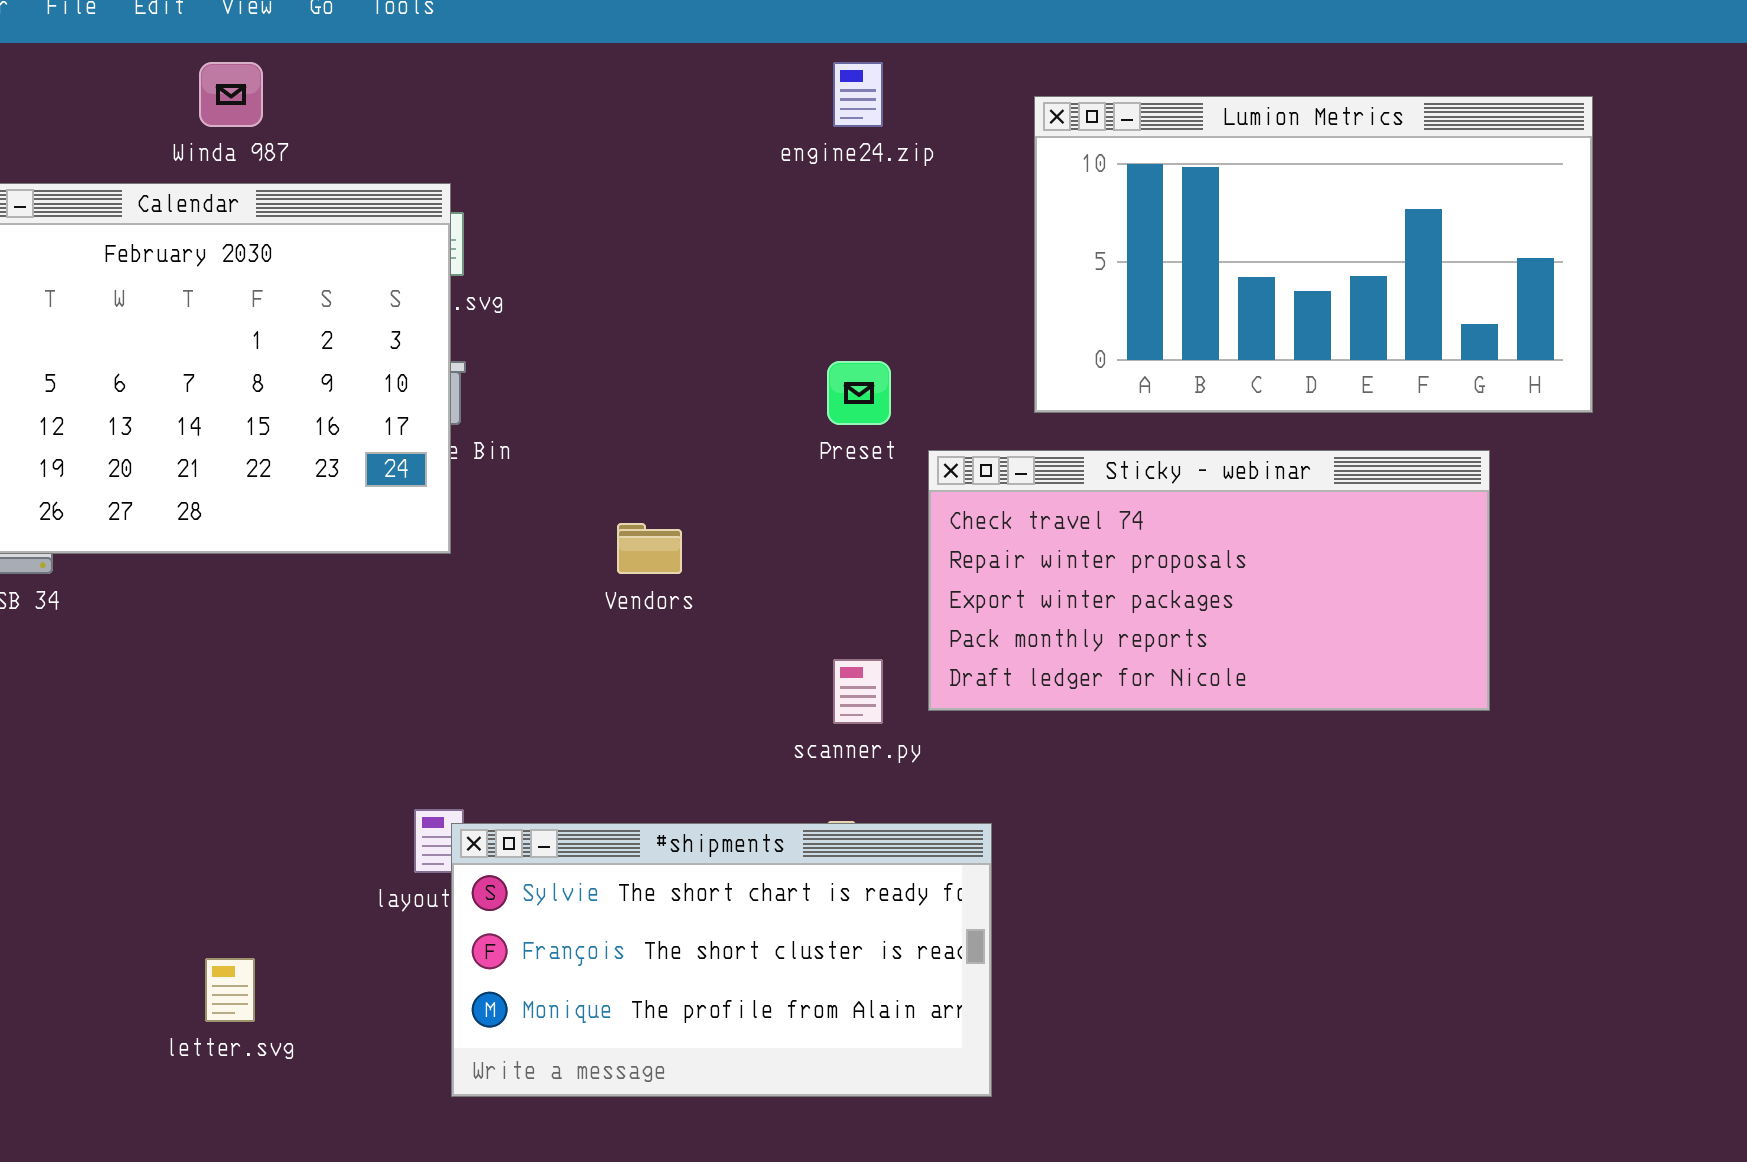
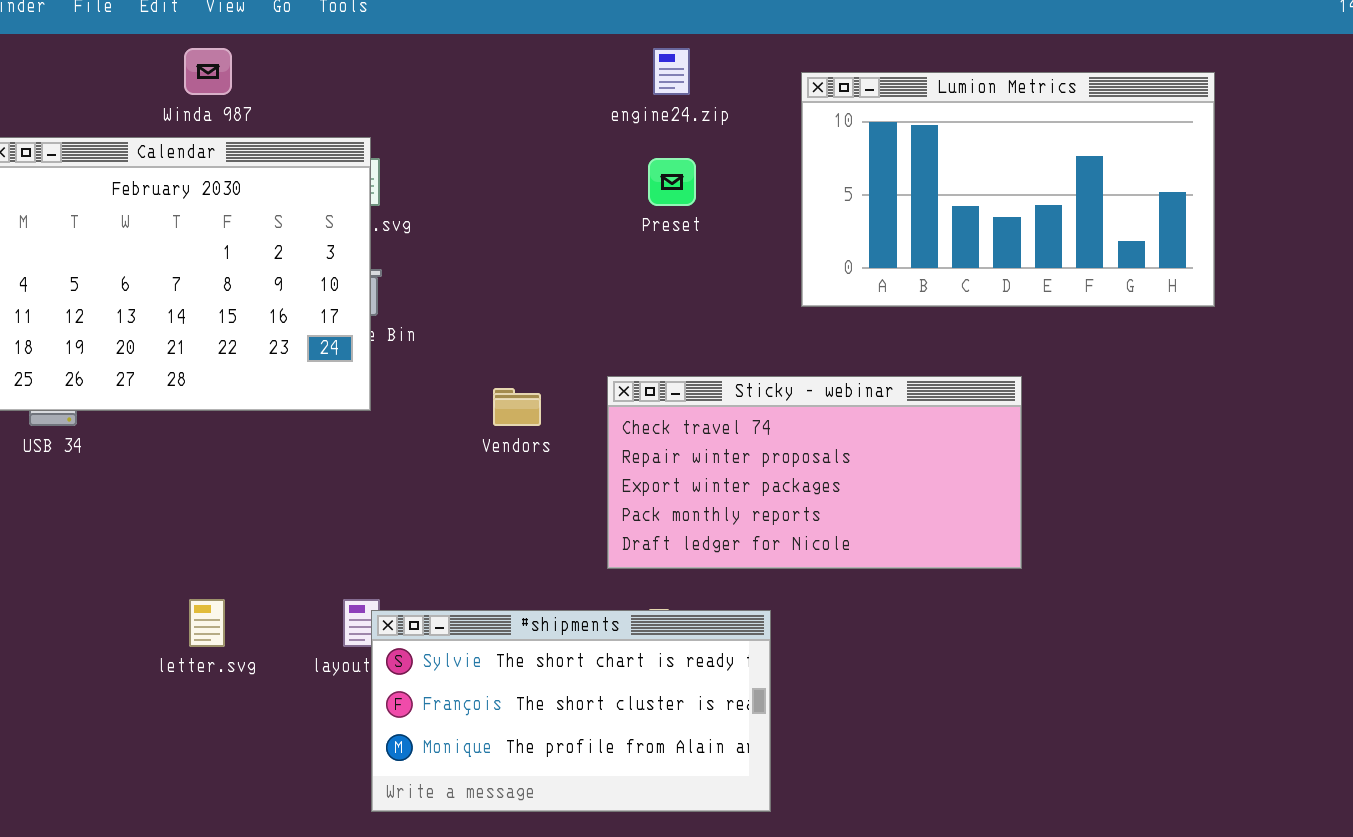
Preset: [827,361,891,425] -> [648,158,696,206], moved
Sticky - webinar: [928,450,1490,711] -> [607,376,1022,569], moved
letter.svg: [205,958,255,1022] -> [189,599,225,647], moved

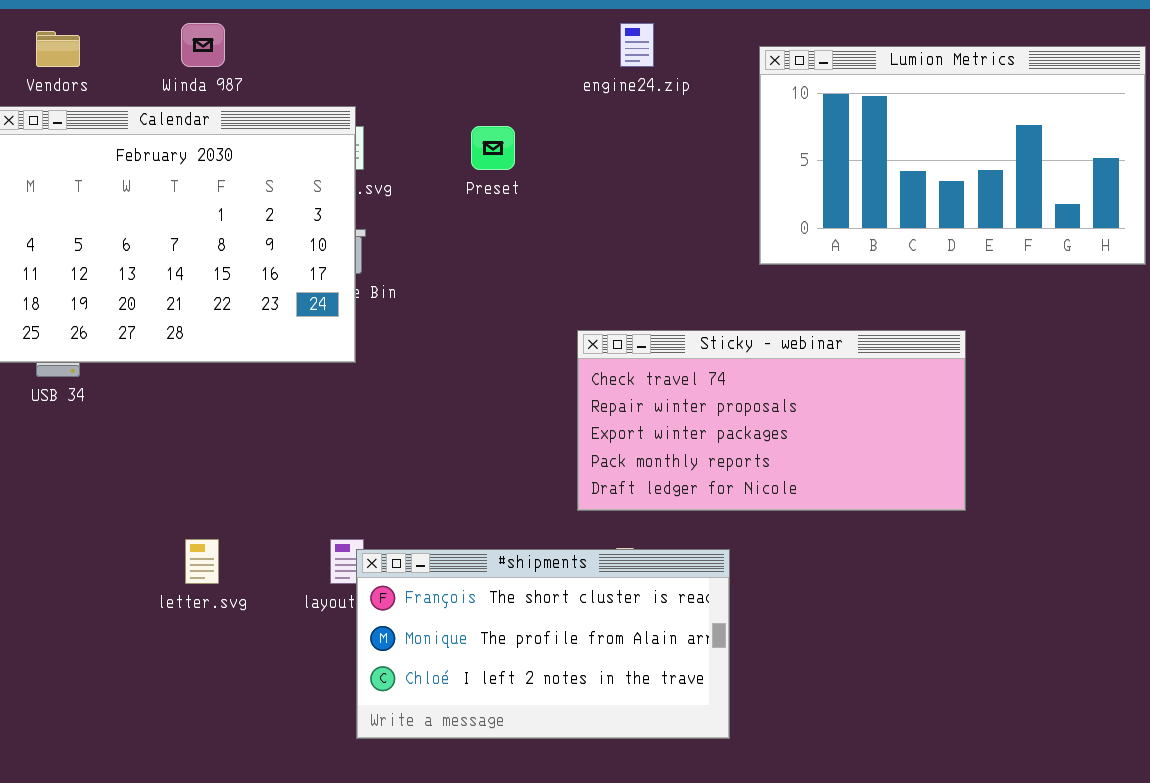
Preset: [648,158,696,206] -> [471,126,515,170], moved
Vendors: [493,388,541,426] -> [36,31,80,67], moved
#shipments: [371,610,771,812] -> [356,549,730,739], scrolled down 1 row

